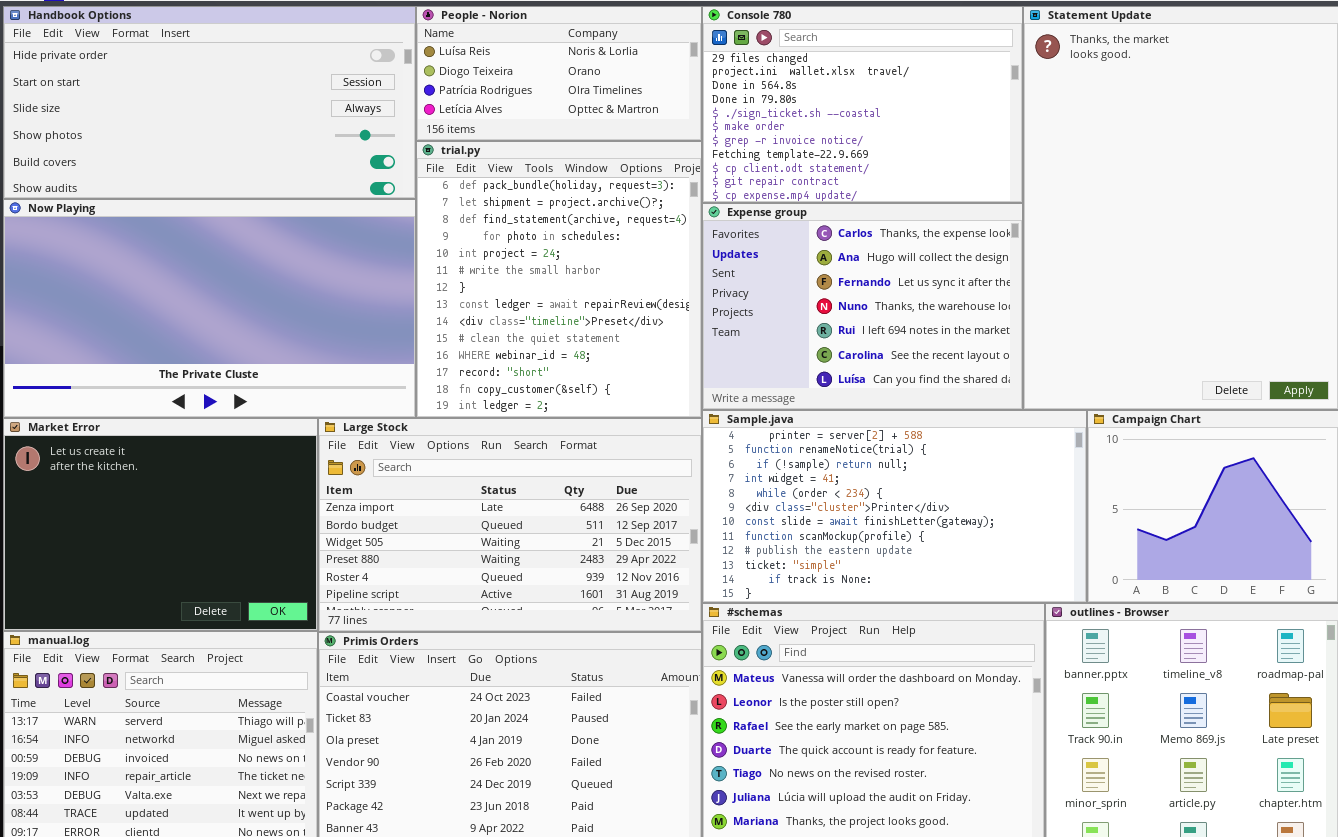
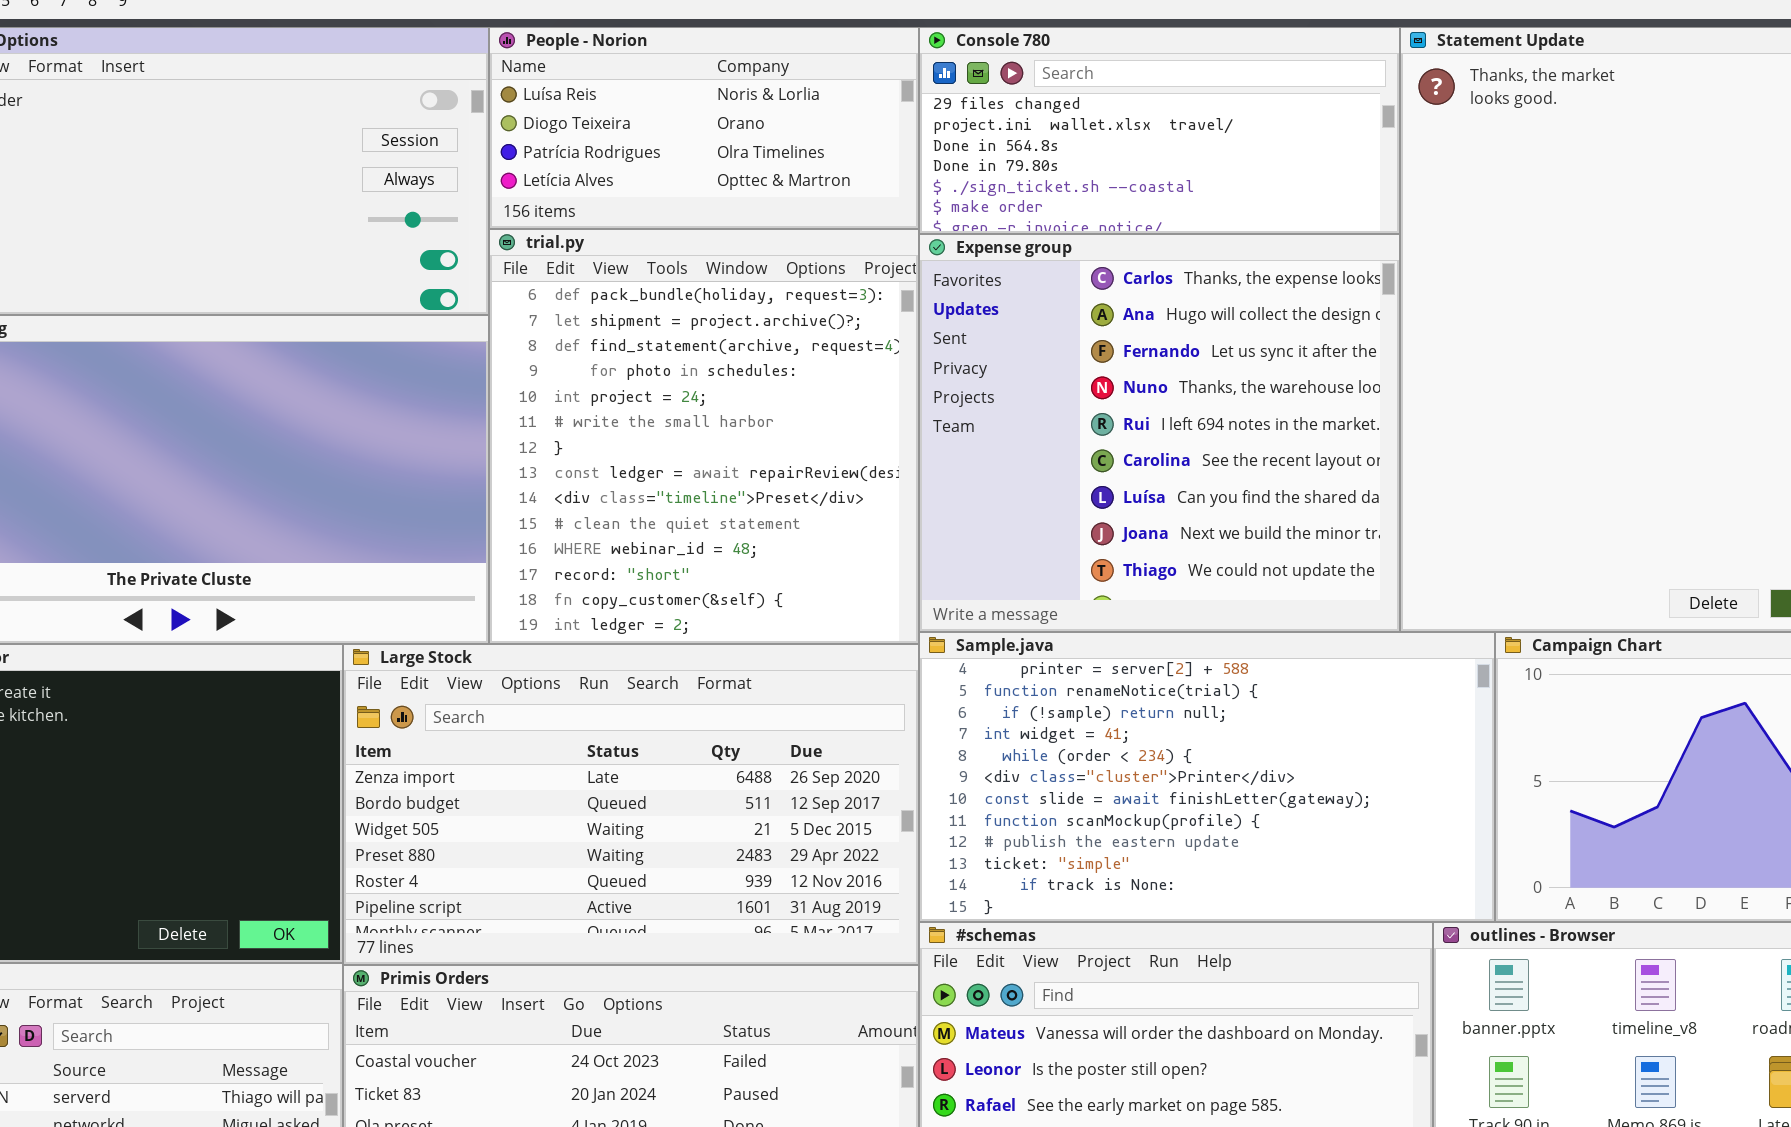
Console 780: [702,6,1023,203] -> [919,27,1400,234], resized
Expense group: [702,203,1023,410] -> [919,234,1400,632], resized

